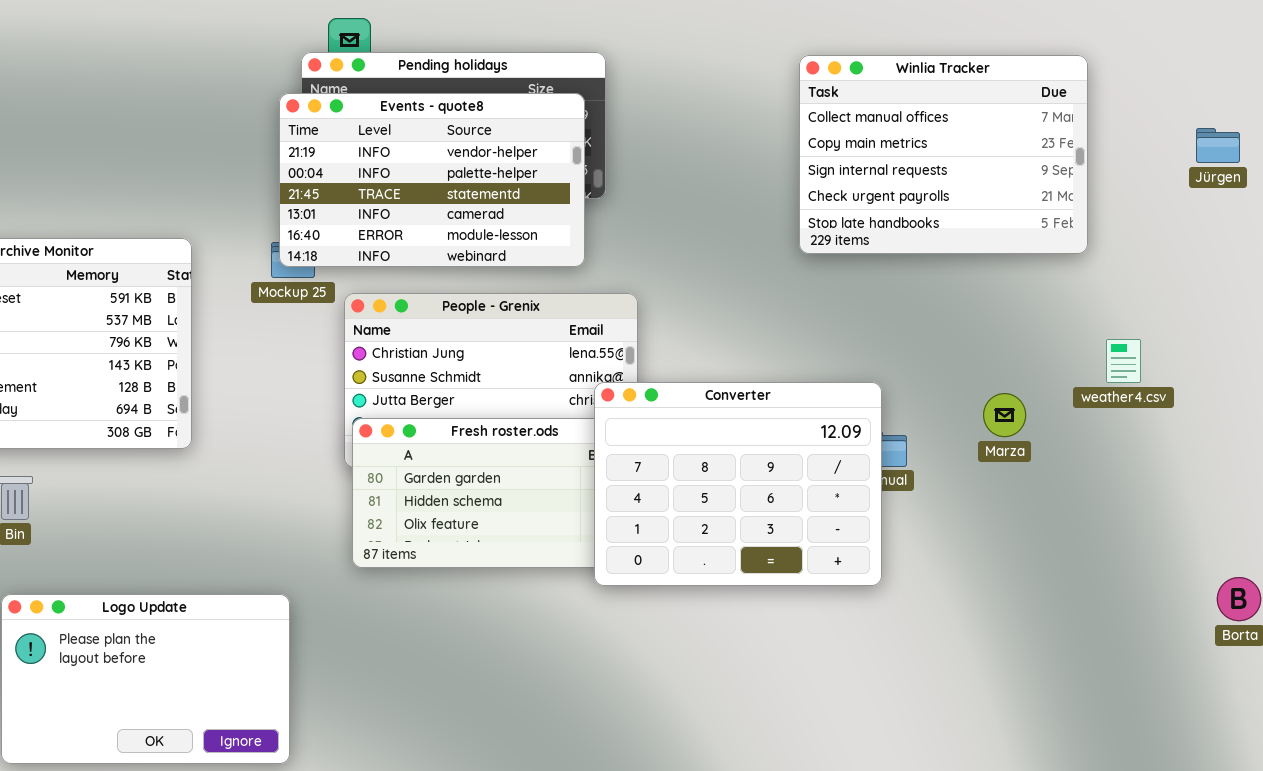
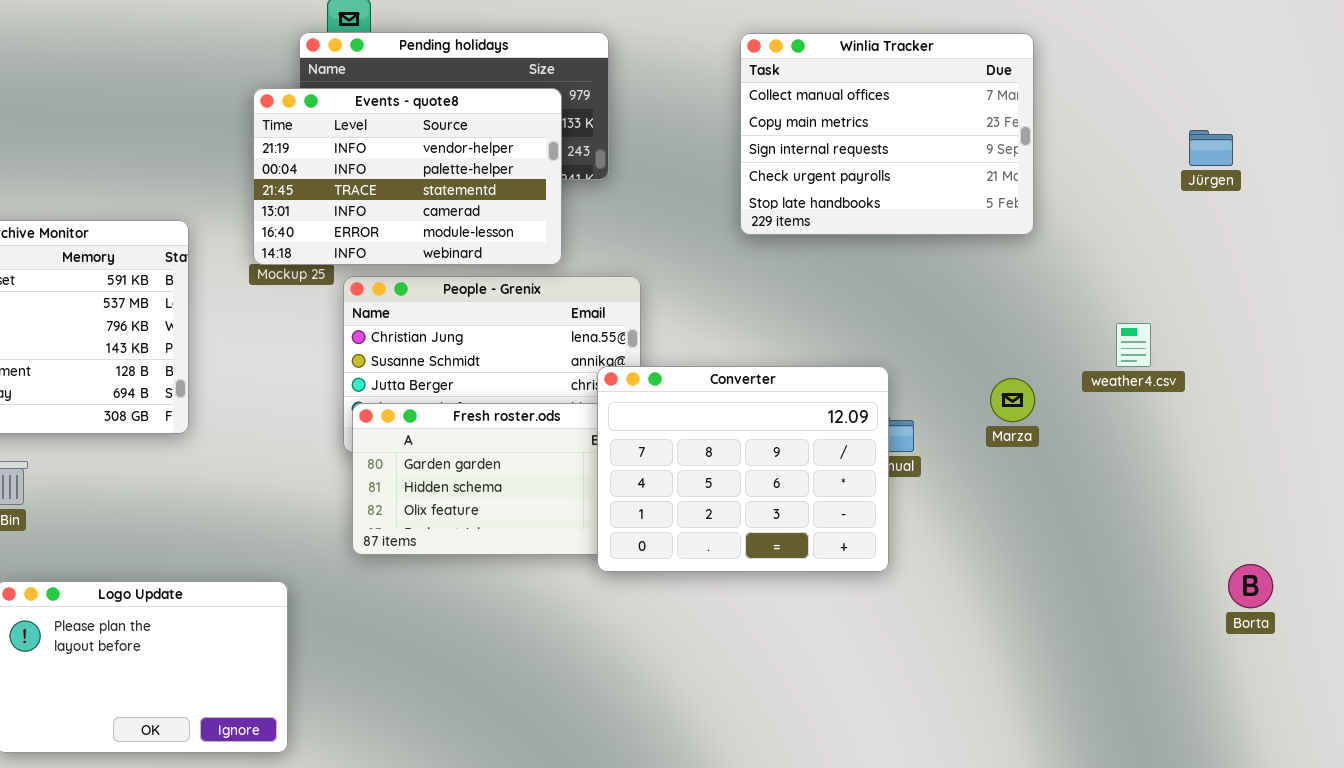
Winlia Tracker: [799,55,1088,254] -> [740,33,1034,235], moved
Events - quote8: [279,93,585,267] -> [253,88,562,265], moved
Jürgen: [1196,128,1240,163] -> [1189,130,1233,166], moved

